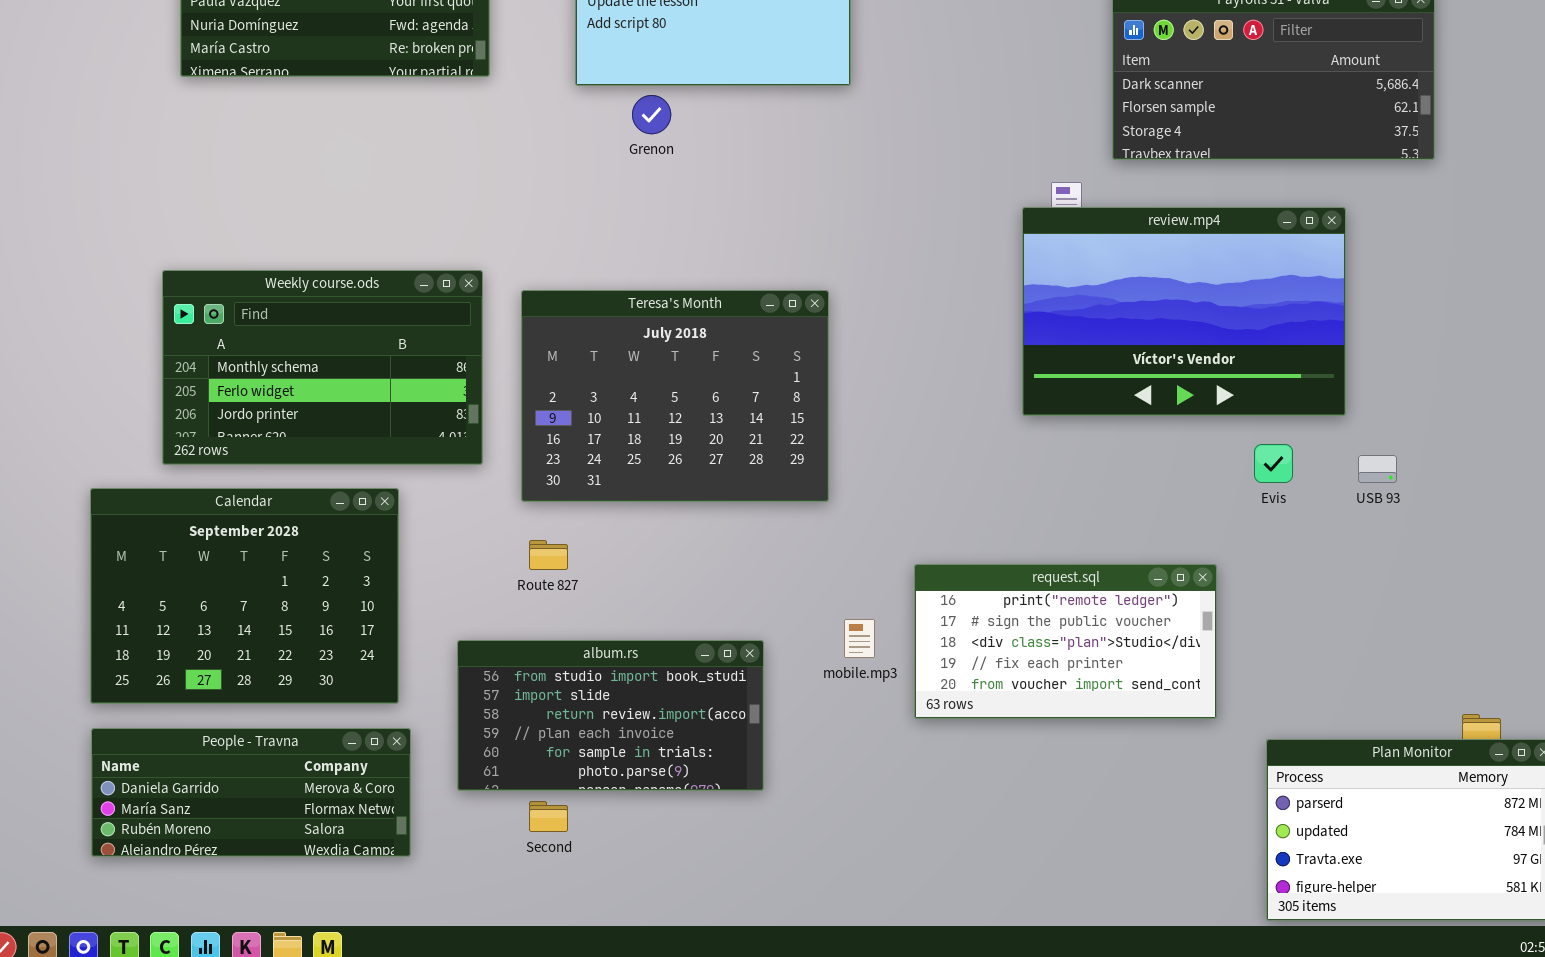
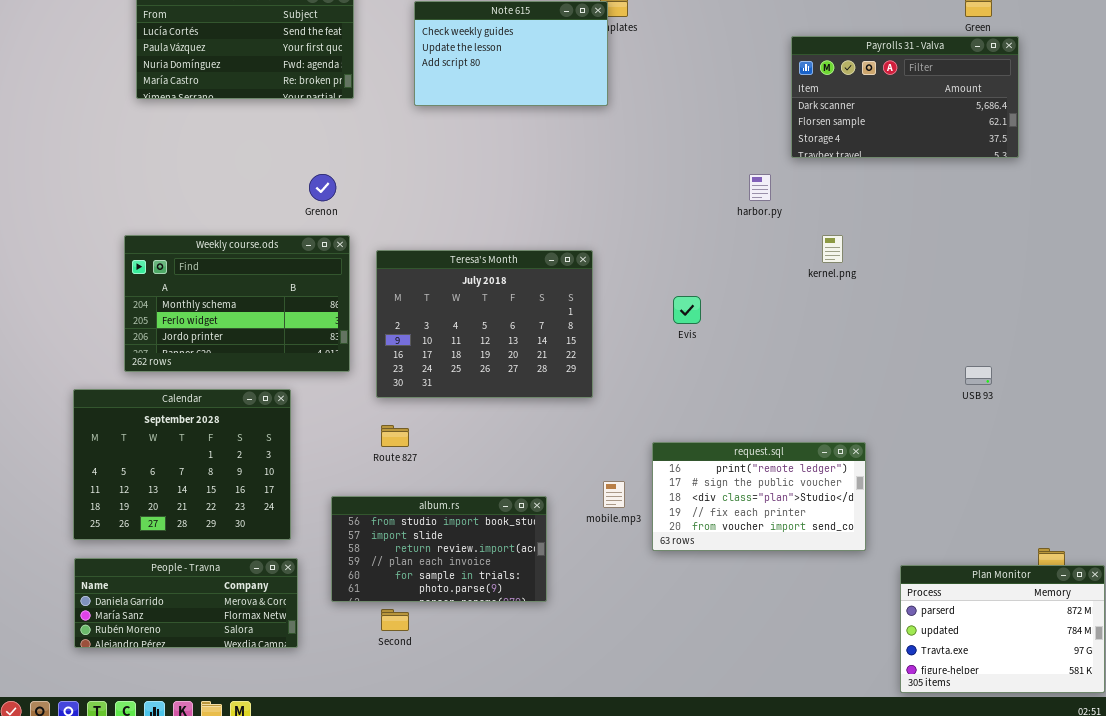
Grenon: [632,95,671,134] -> [309,174,336,201], moved
review.mp4: [1022,207,1346,416] -> none, closed
Evis: [1254,444,1293,483] -> [673,296,701,324], moved

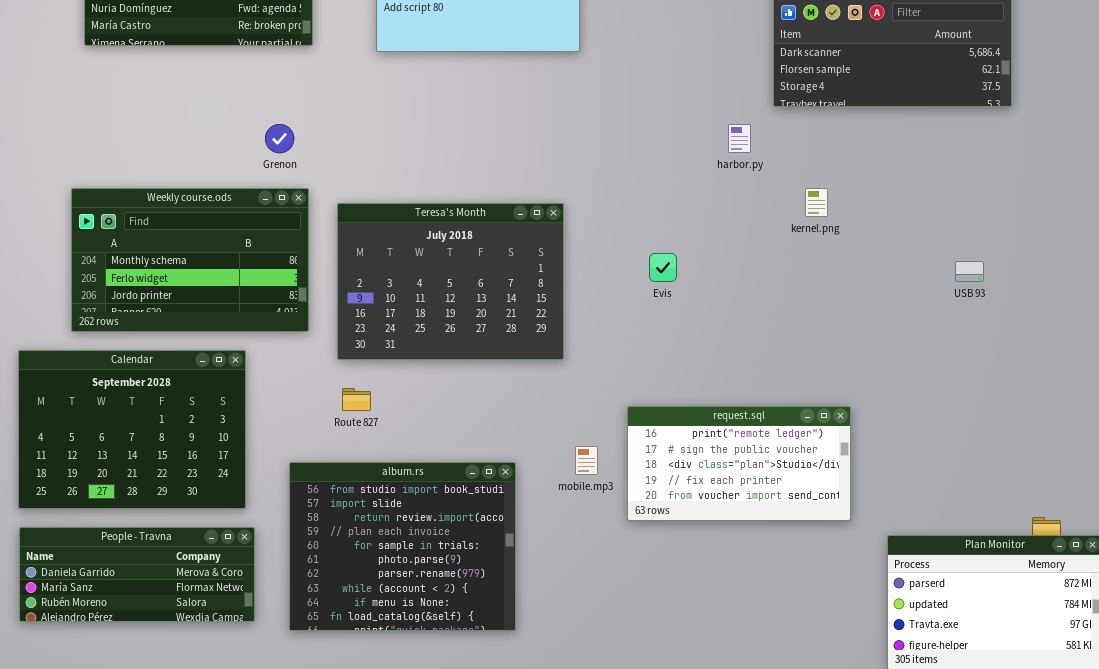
USB 93: [965,366,992,385] -> [955,261,984,282], moved
album.rs: [331,496,547,602] -> [289,462,516,631], resized

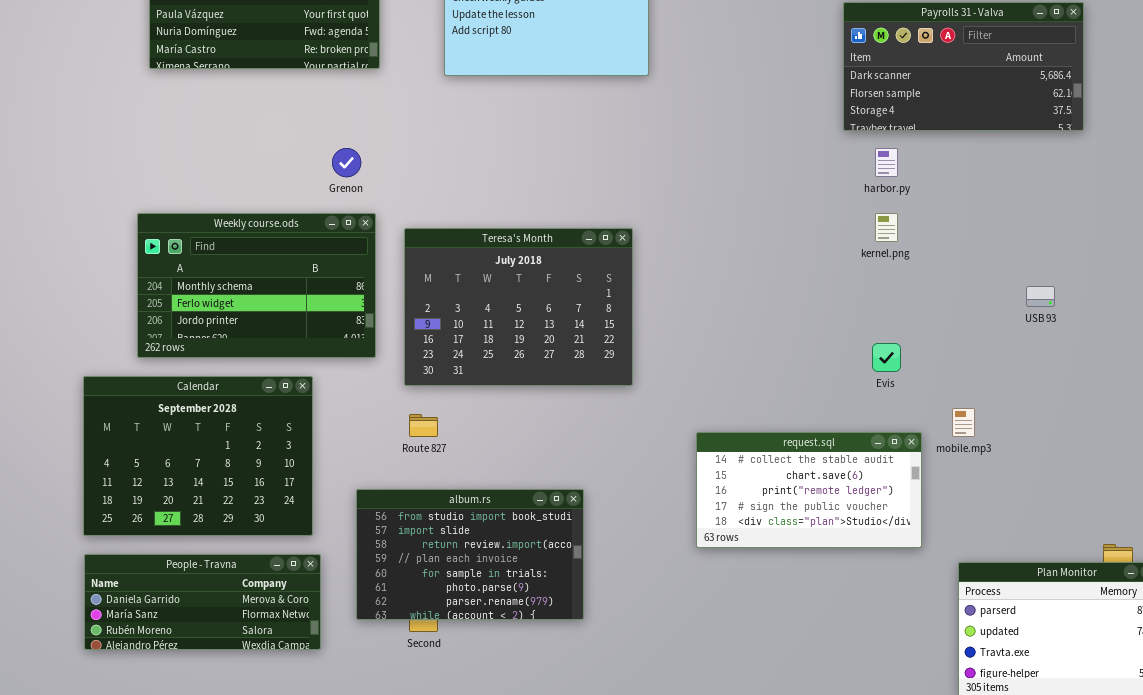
harbor.py: [728,124,751,153] -> [875,148,898,177], moved
Evis: [649,253,677,282] -> [872,343,901,372], moved
request.sql: [627,406,851,521] -> [696,432,922,548], scrolled up 2 rows
mobile.mp3: [575,446,598,475] -> [952,408,975,437], moved
album.rs: [289,462,516,631] -> [356,489,584,620], resized

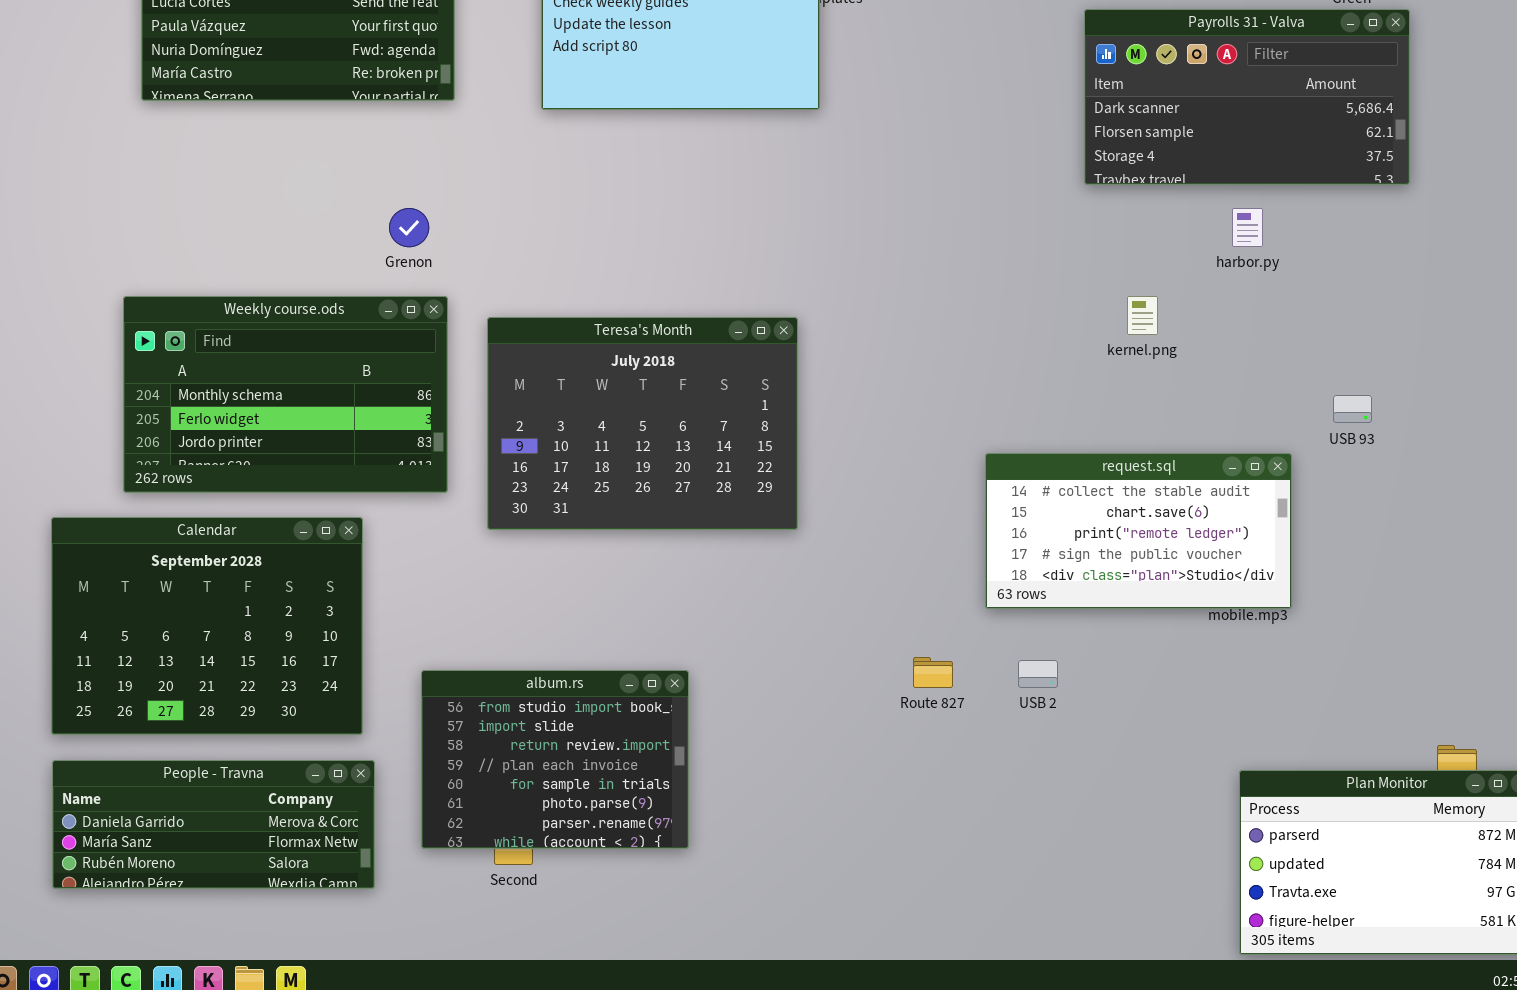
harbor.py: [875,148,898,177] -> [1232,208,1263,247], moved
Route 827: [409,414,438,437] -> [913,657,953,688], moved
request.sql: [696,432,922,548] -> [985,453,1292,609], moved
album.rs: [356,489,584,620] -> [421,670,689,849], resized

